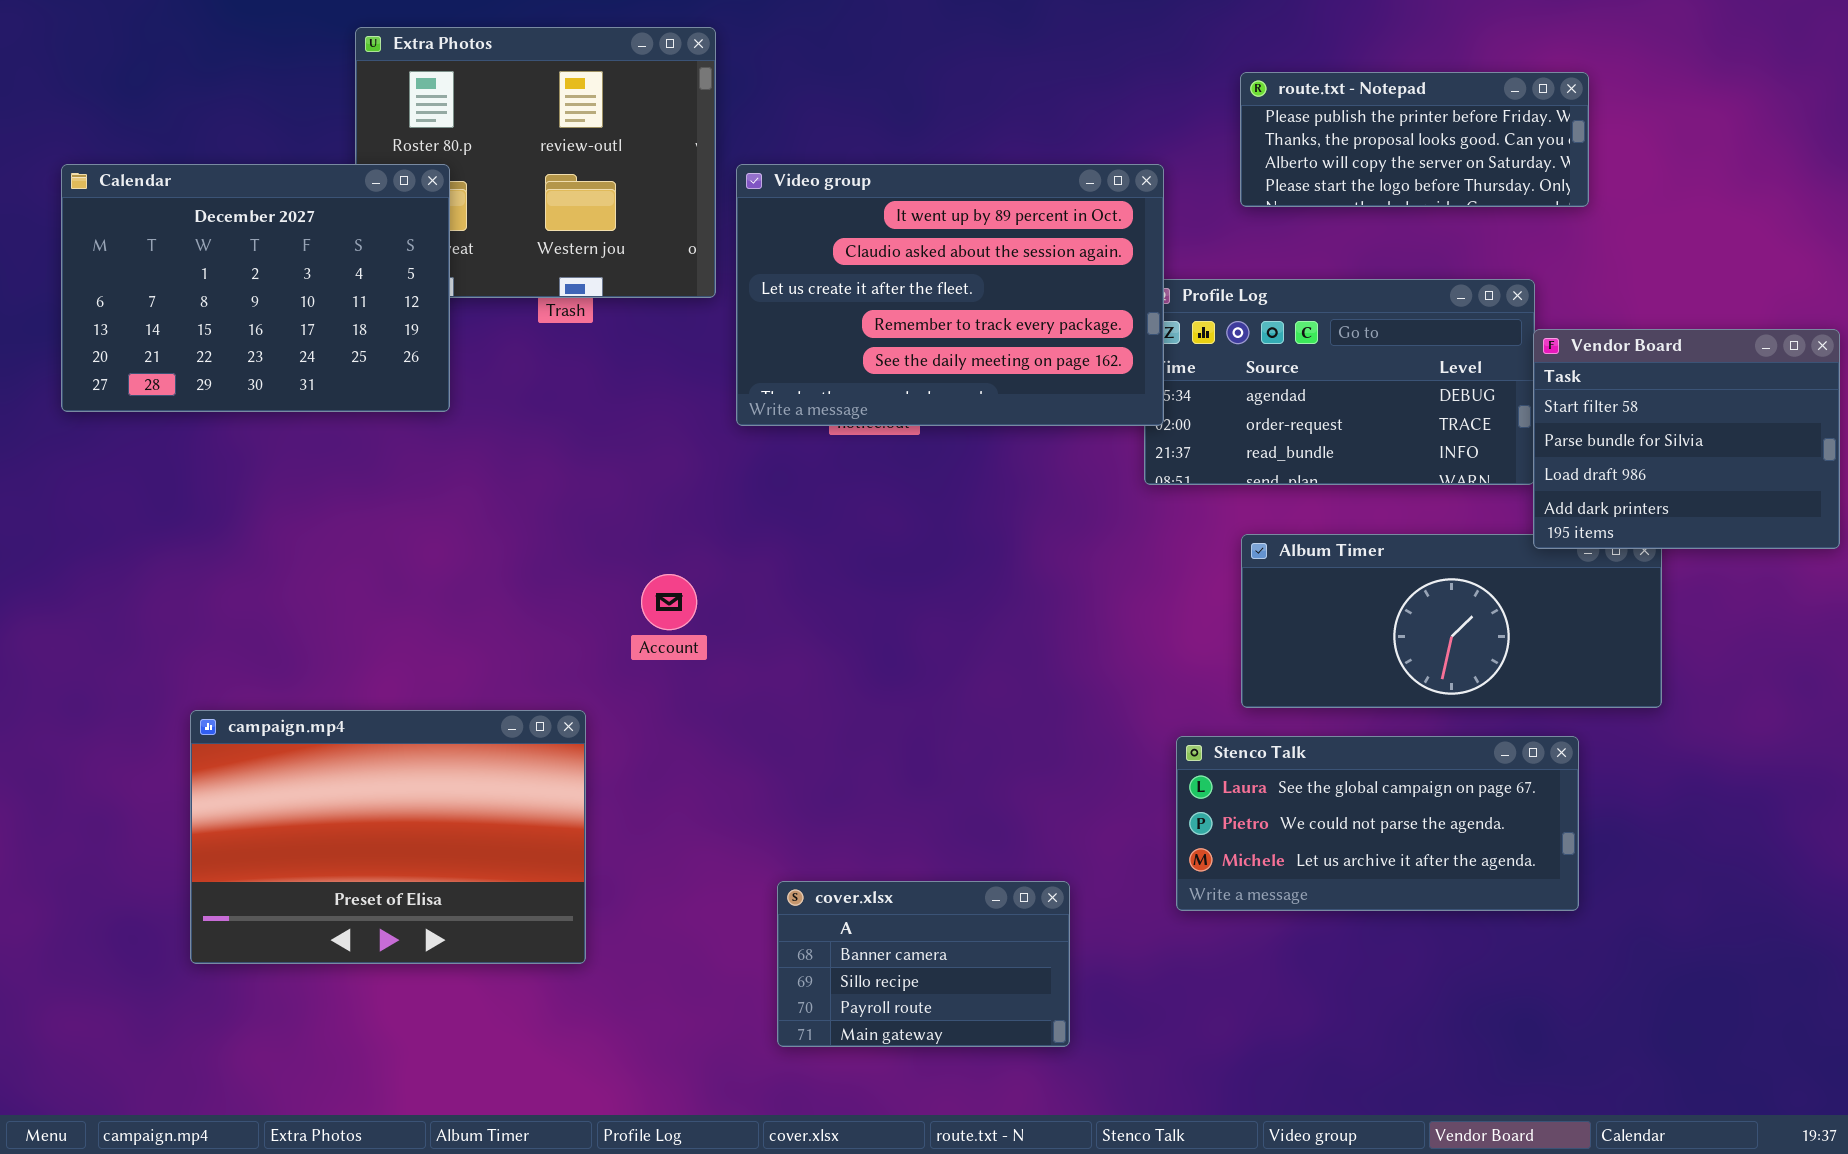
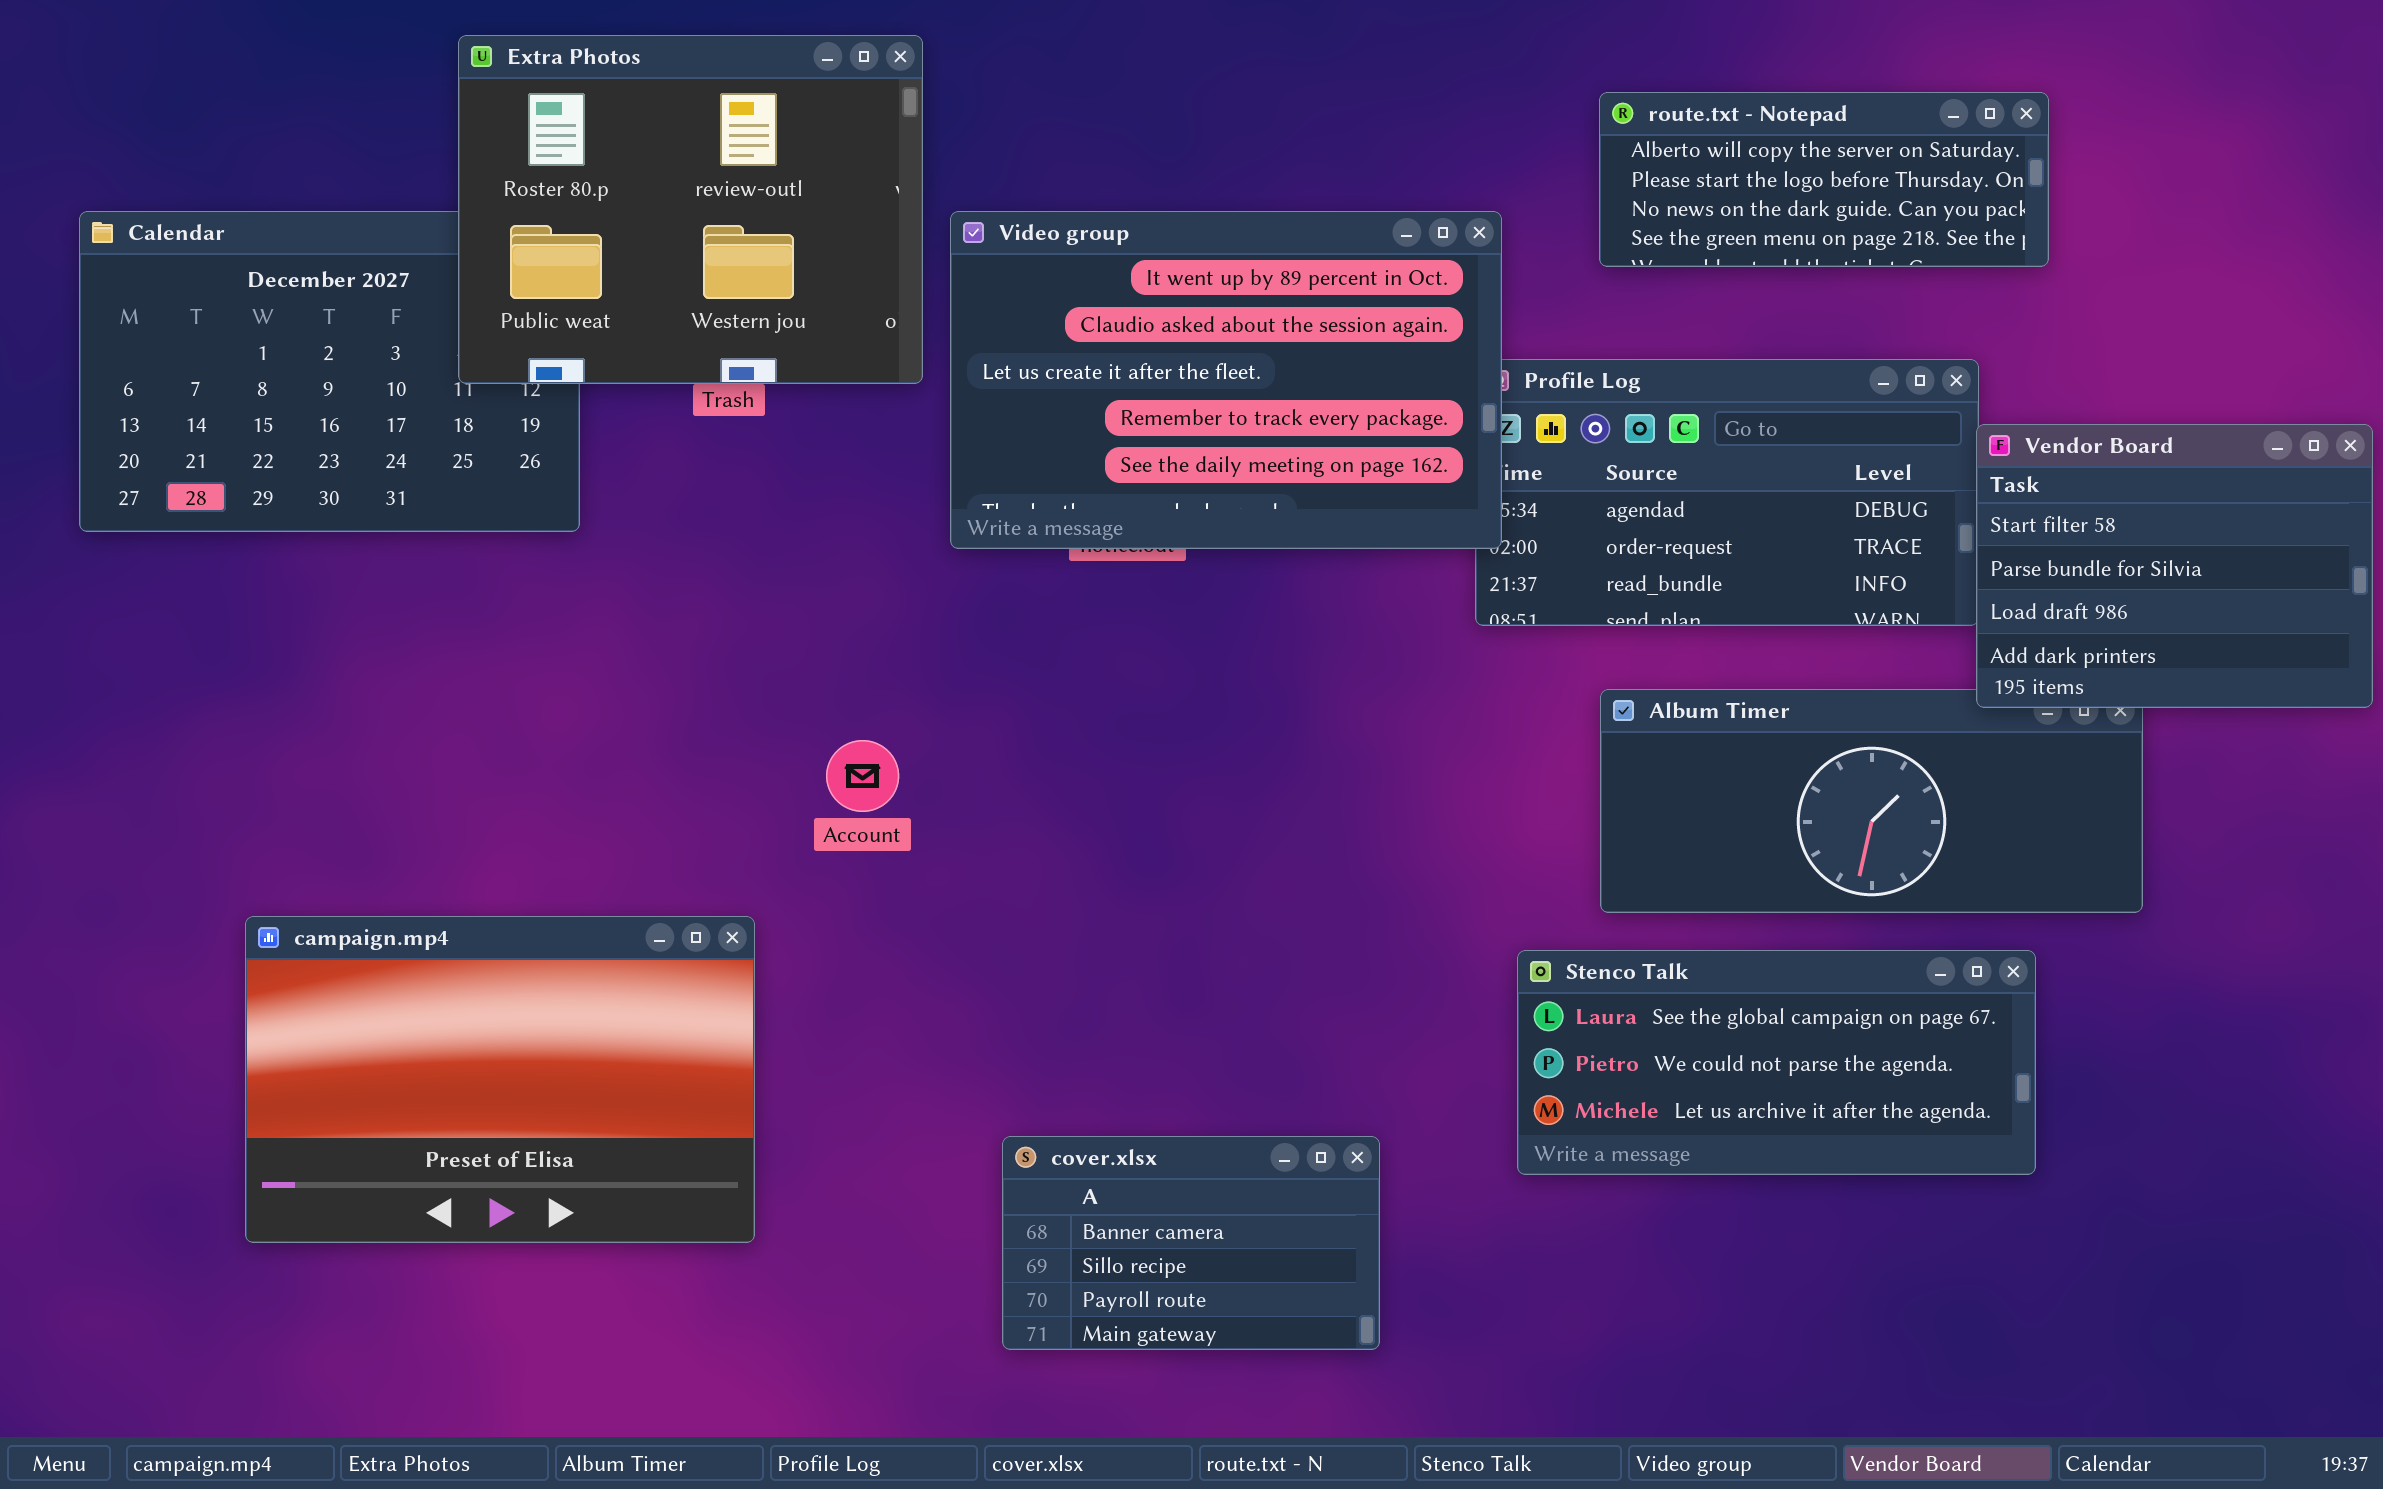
Extra Photos: [355,27,716,298] -> [458,35,923,384], raised
route.txt - Notepad: [1240,72,1589,207] -> [1599,92,2049,267], scrolled down 2 rows

